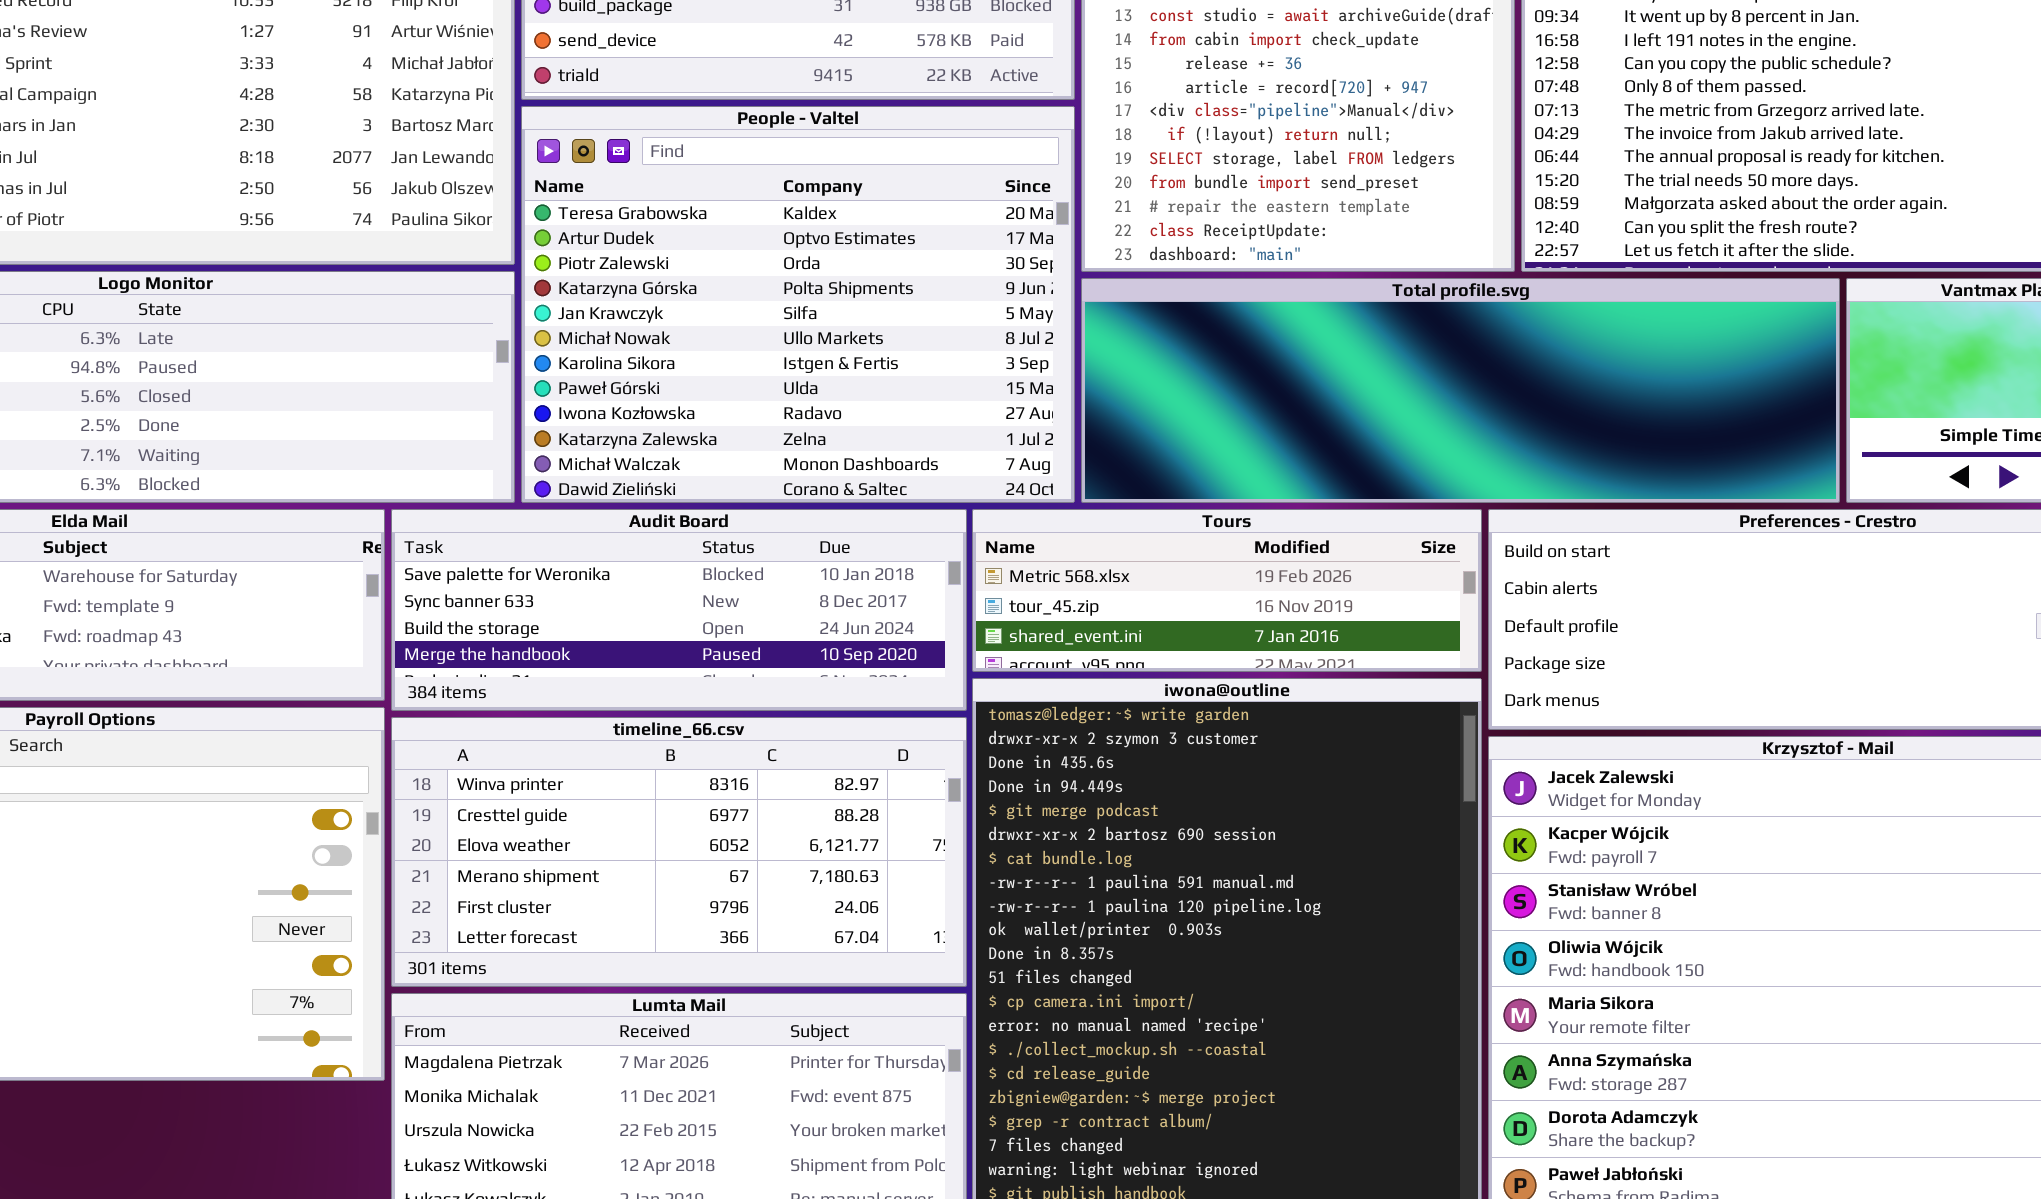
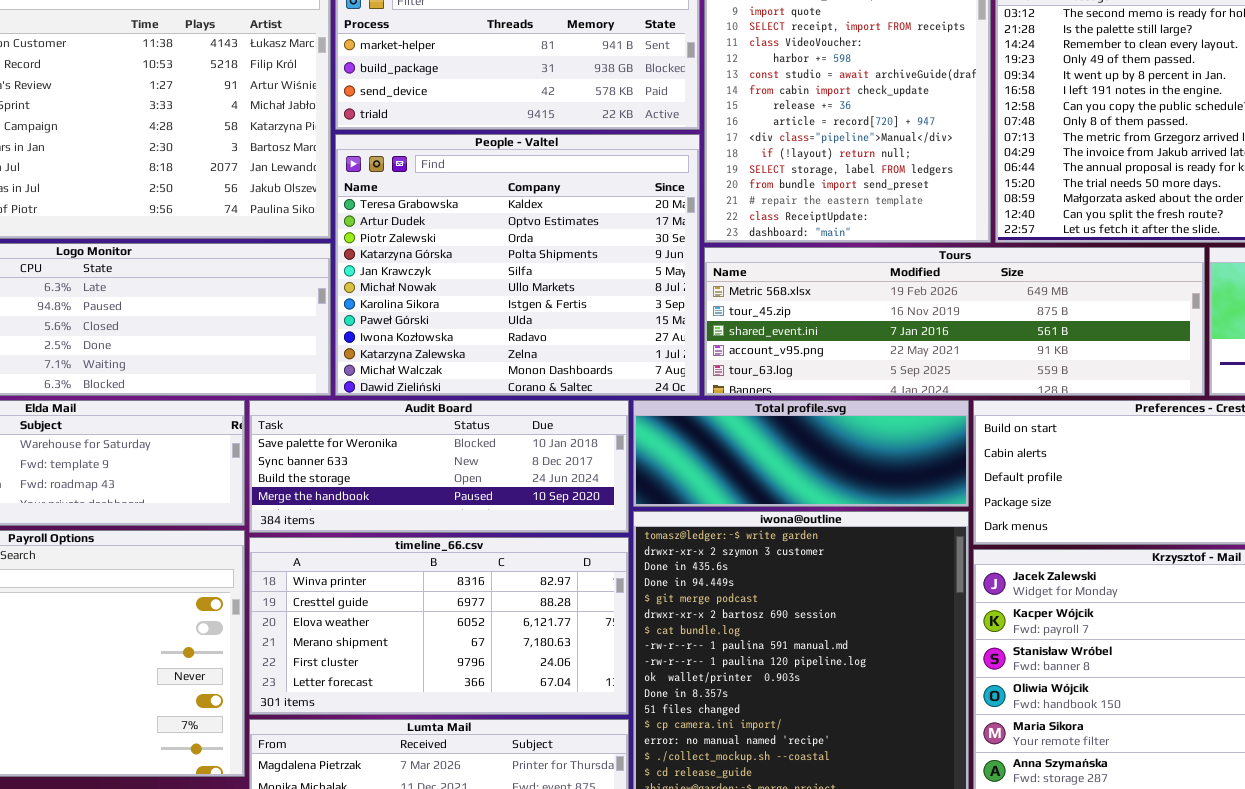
Total profile.svg: [1081,278,1840,503] -> [633,400,969,507], moved, resized
Tours: [972,509,1482,672] -> [704,247,1205,396], moved, resized

